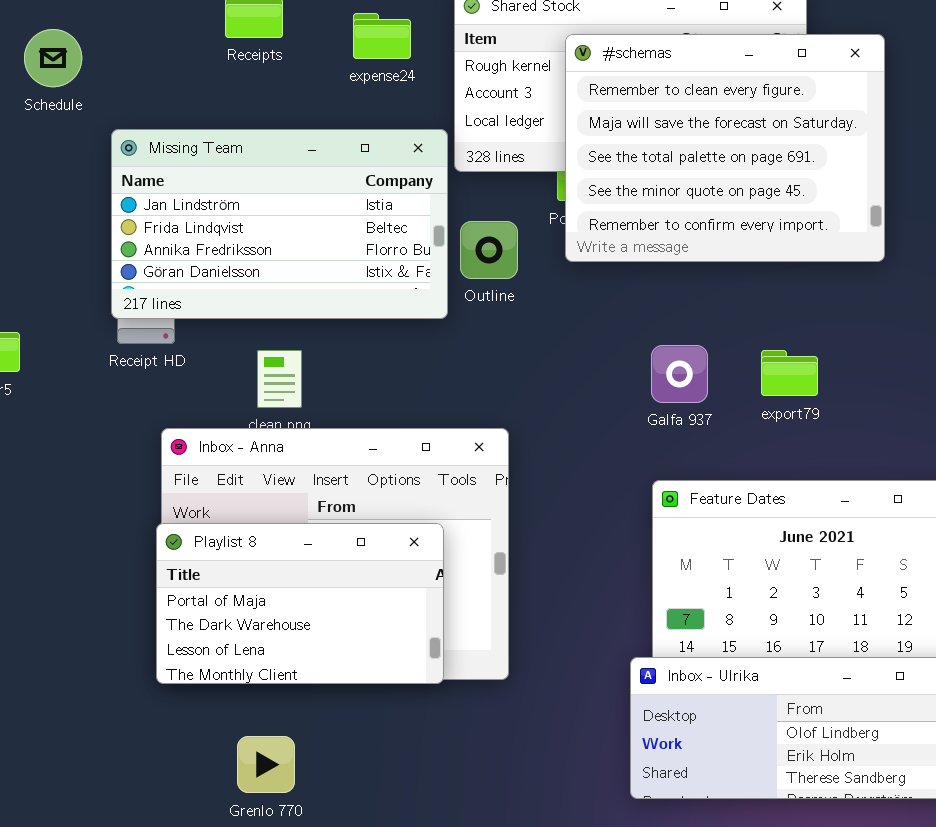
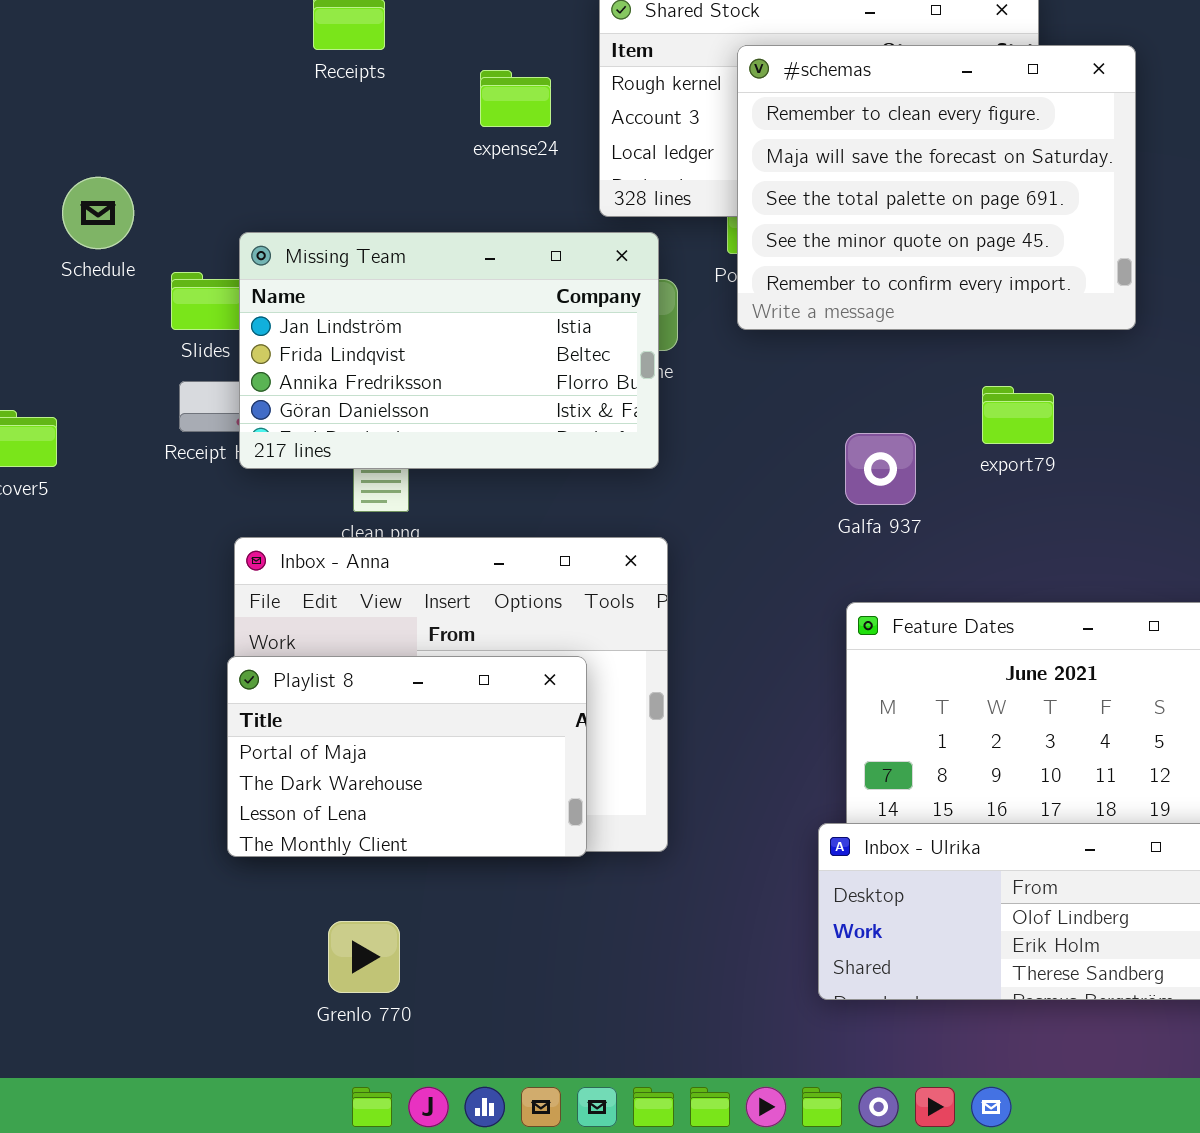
expense24: [353,13,411,59] -> [480,70,551,127], moved
Schedule: [24,29,82,87] -> [62,177,134,249], moved
Missing Team: [111,129,448,319] -> [239,232,659,469], moved
export79: [761,350,818,396] -> [982,386,1054,444], moved

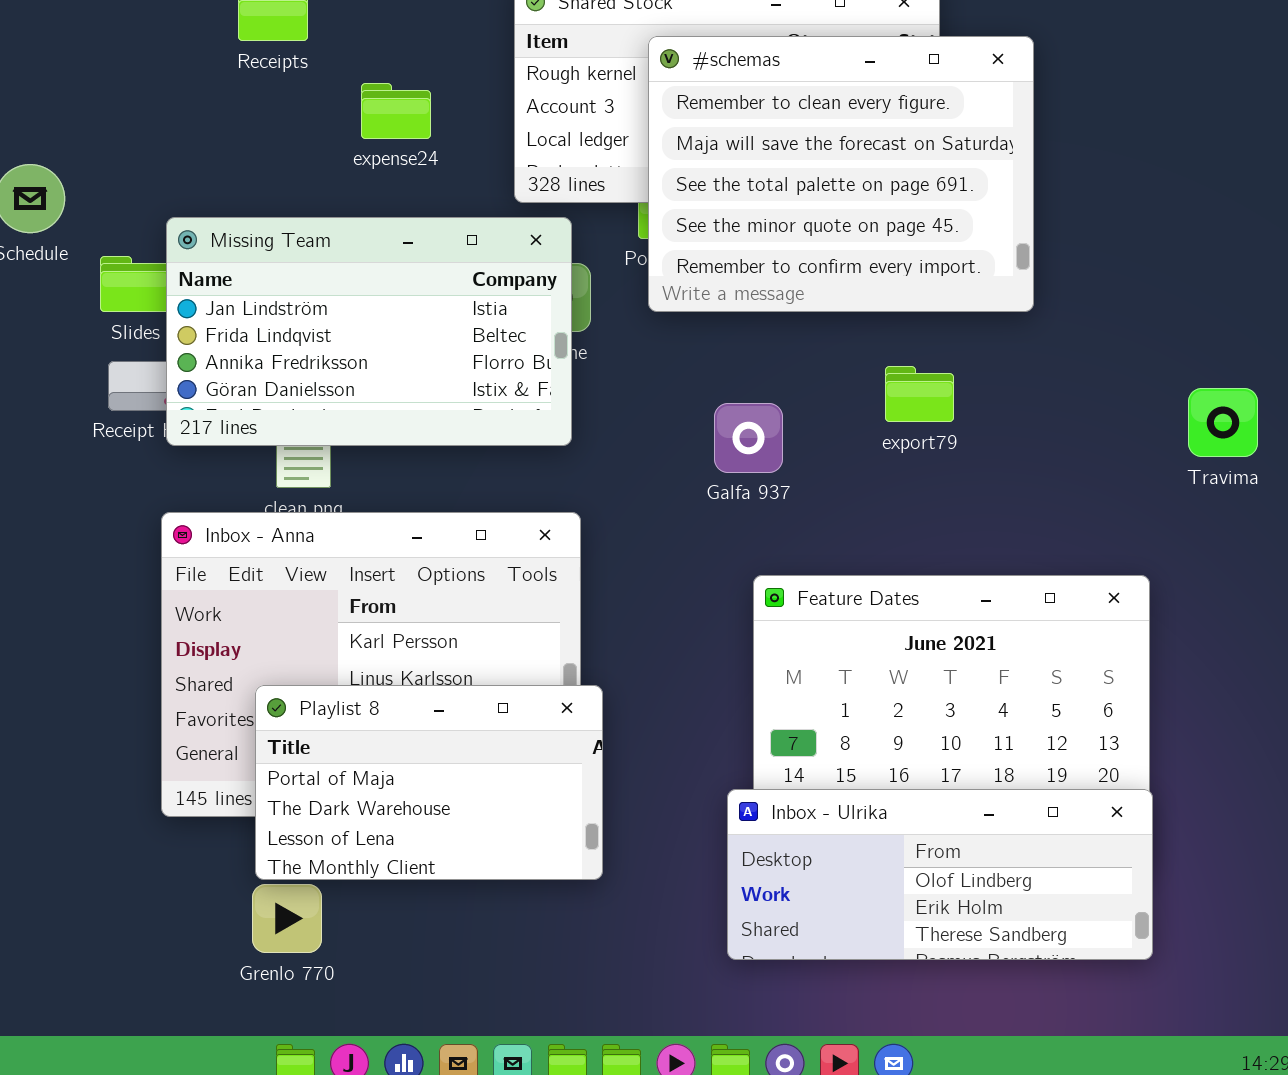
expense24: [480,70,551,127] -> [361,83,431,139], moved
Galfa 937: [845,433,916,505] -> [714,403,783,473], moved
Playlist 8: [227,656,587,857] -> [255,685,603,880], moved

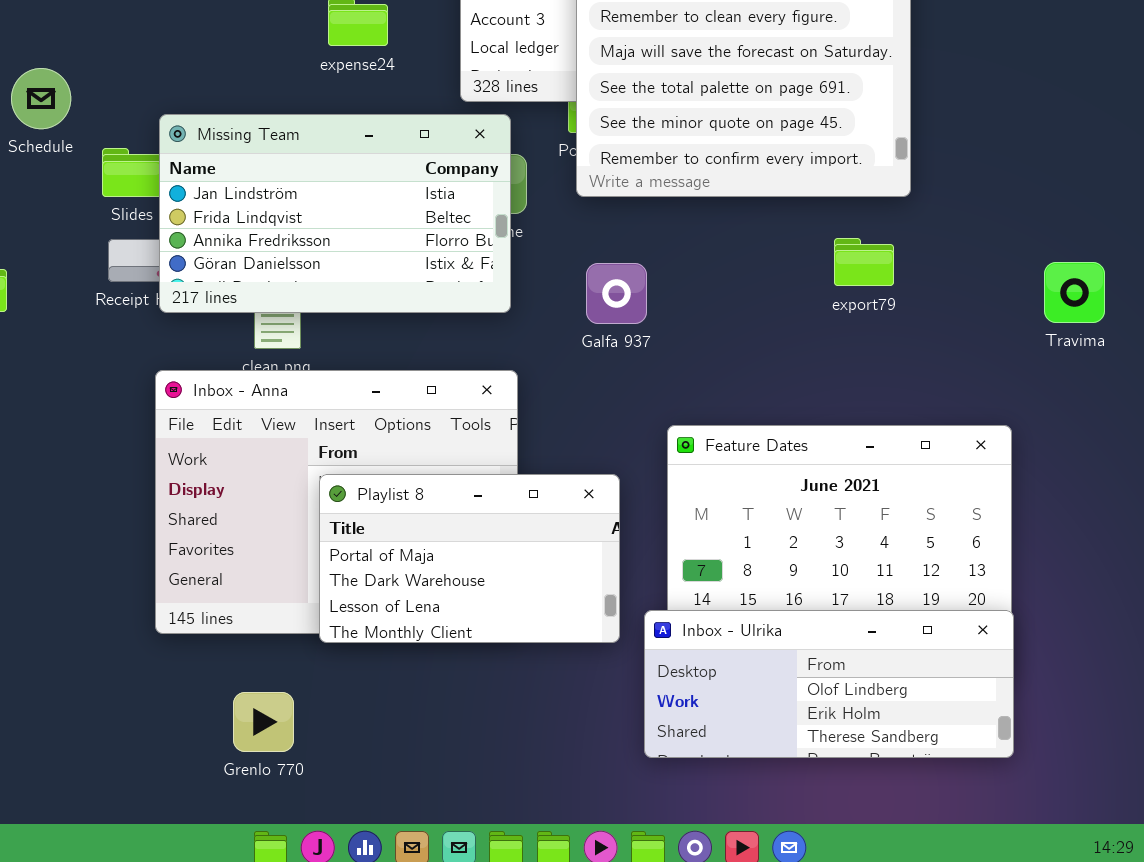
export79: [885,366,954,422] -> [834,238,894,286], moved
Galfa 937: [714,403,783,473] -> [586,263,647,324], moved
Playlist 8: [255,685,603,880] -> [319,474,620,643], moved

